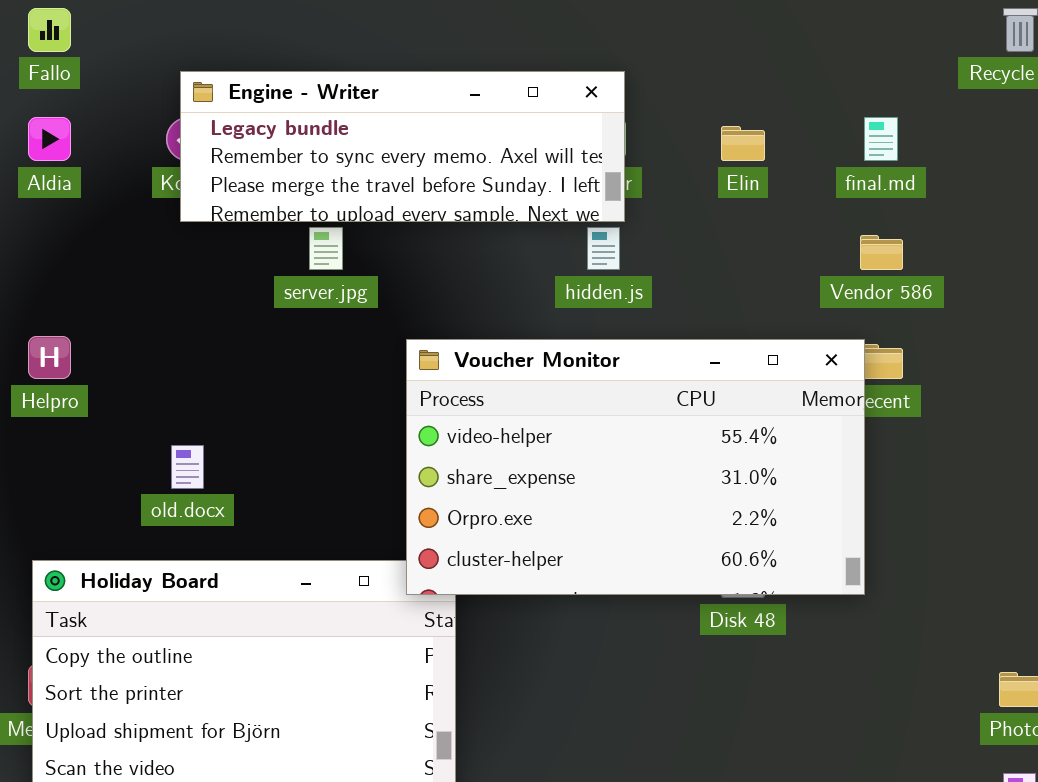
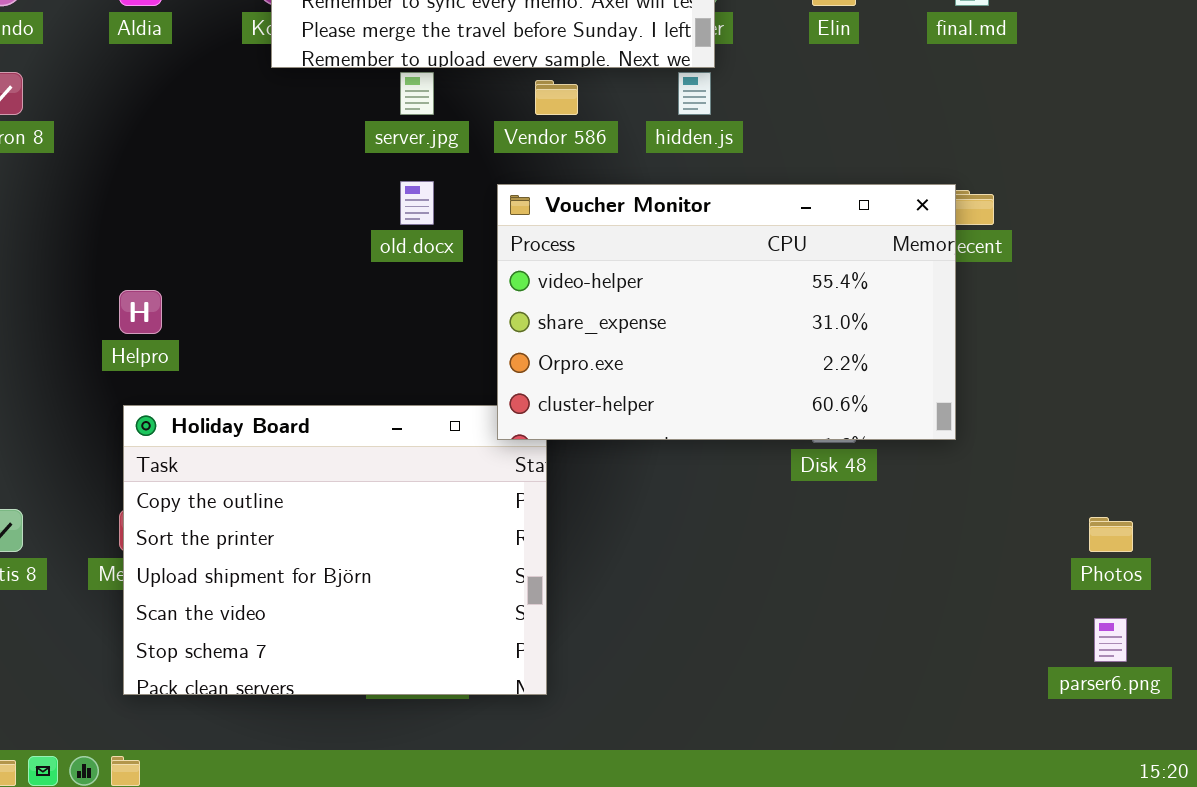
Vendor 586: [860,235,903,270] -> [535,80,578,115], moved
Helpro: [28,336,71,379] -> [119,290,162,334], moved
old.docx: [171,445,204,489] -> [400,181,434,225], moved

